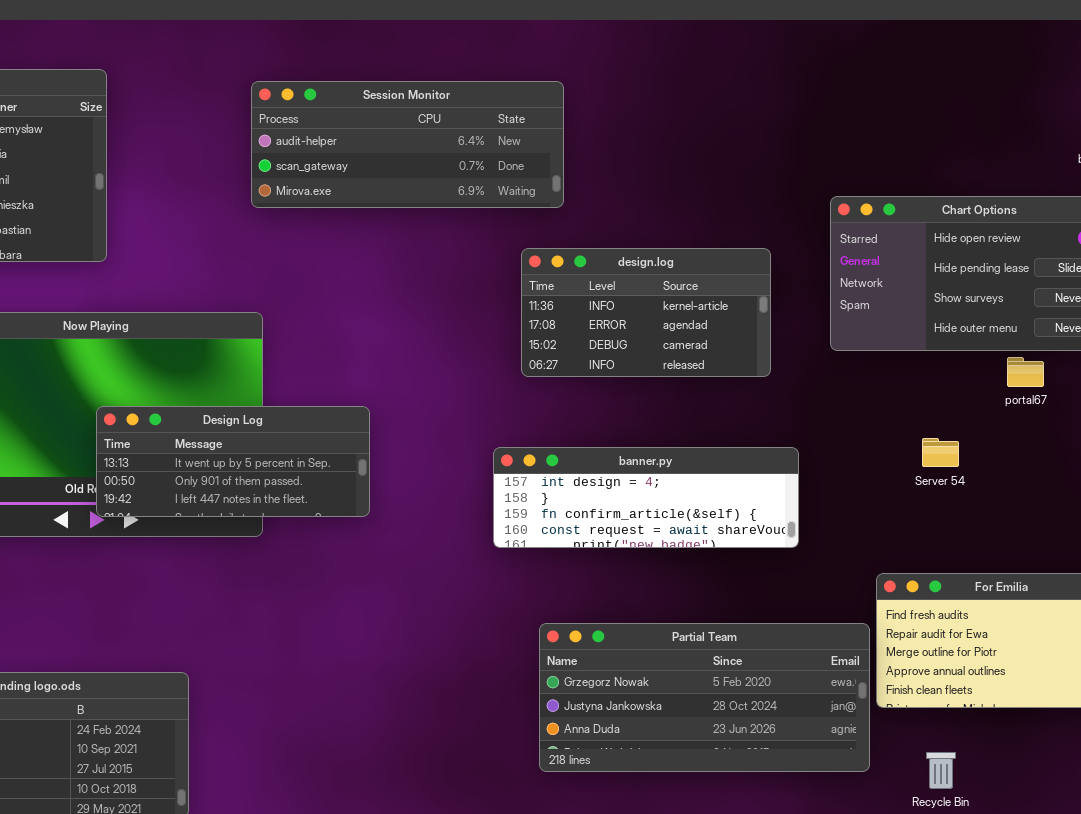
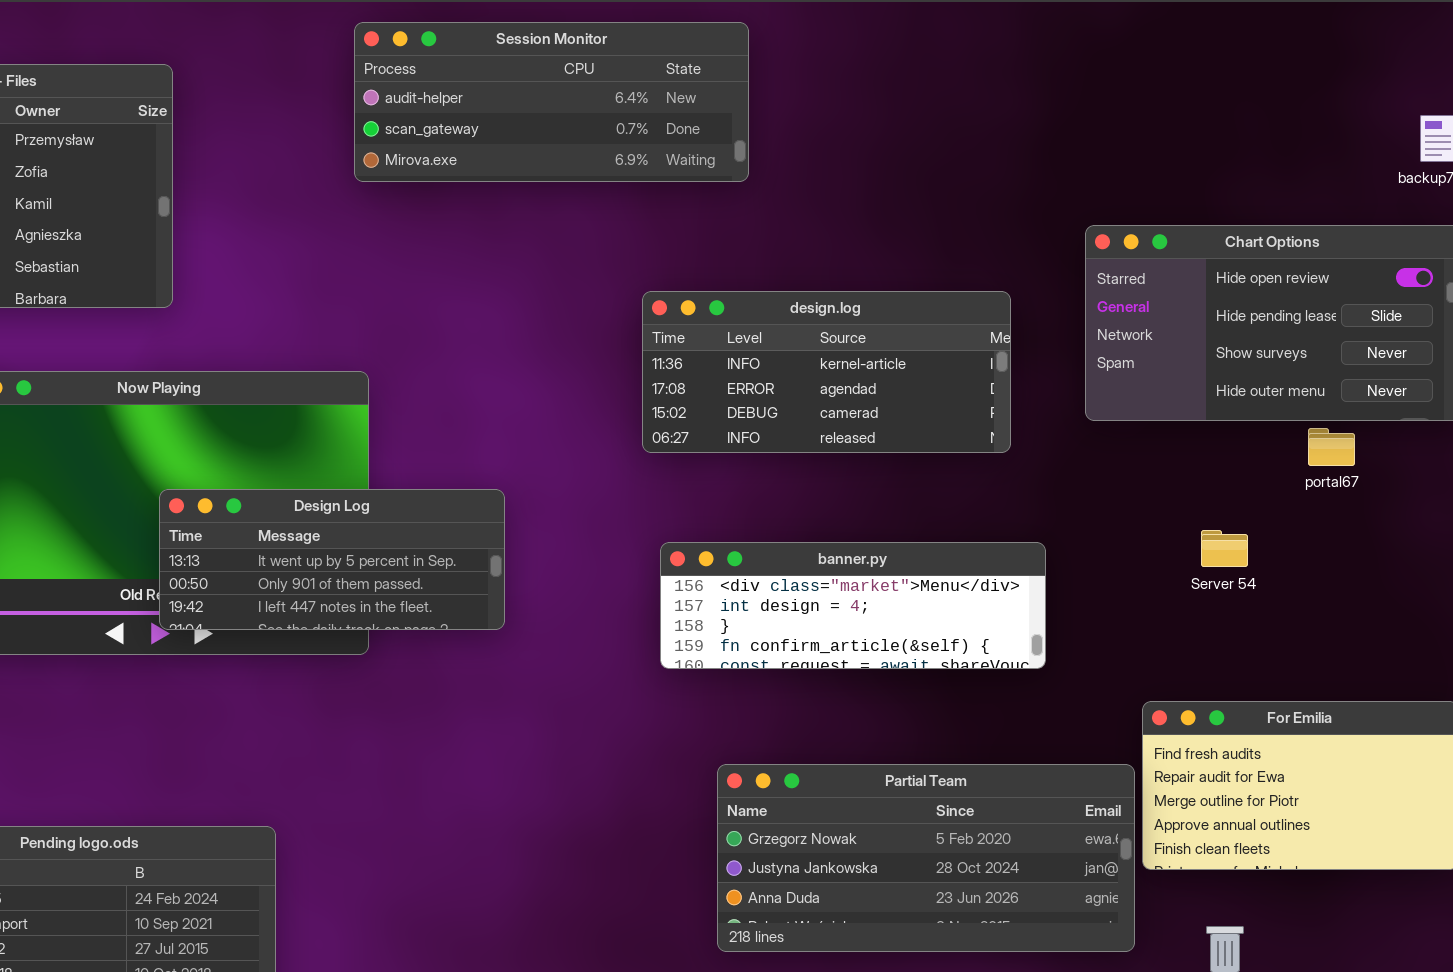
Session Monitor: [251,81,564,208] -> [354,22,749,182], moved
design.log: [521,248,771,377] -> [642,291,1011,453], resized
banner.py: [493,447,799,548] -> [660,542,1046,669], scrolled up 1 row

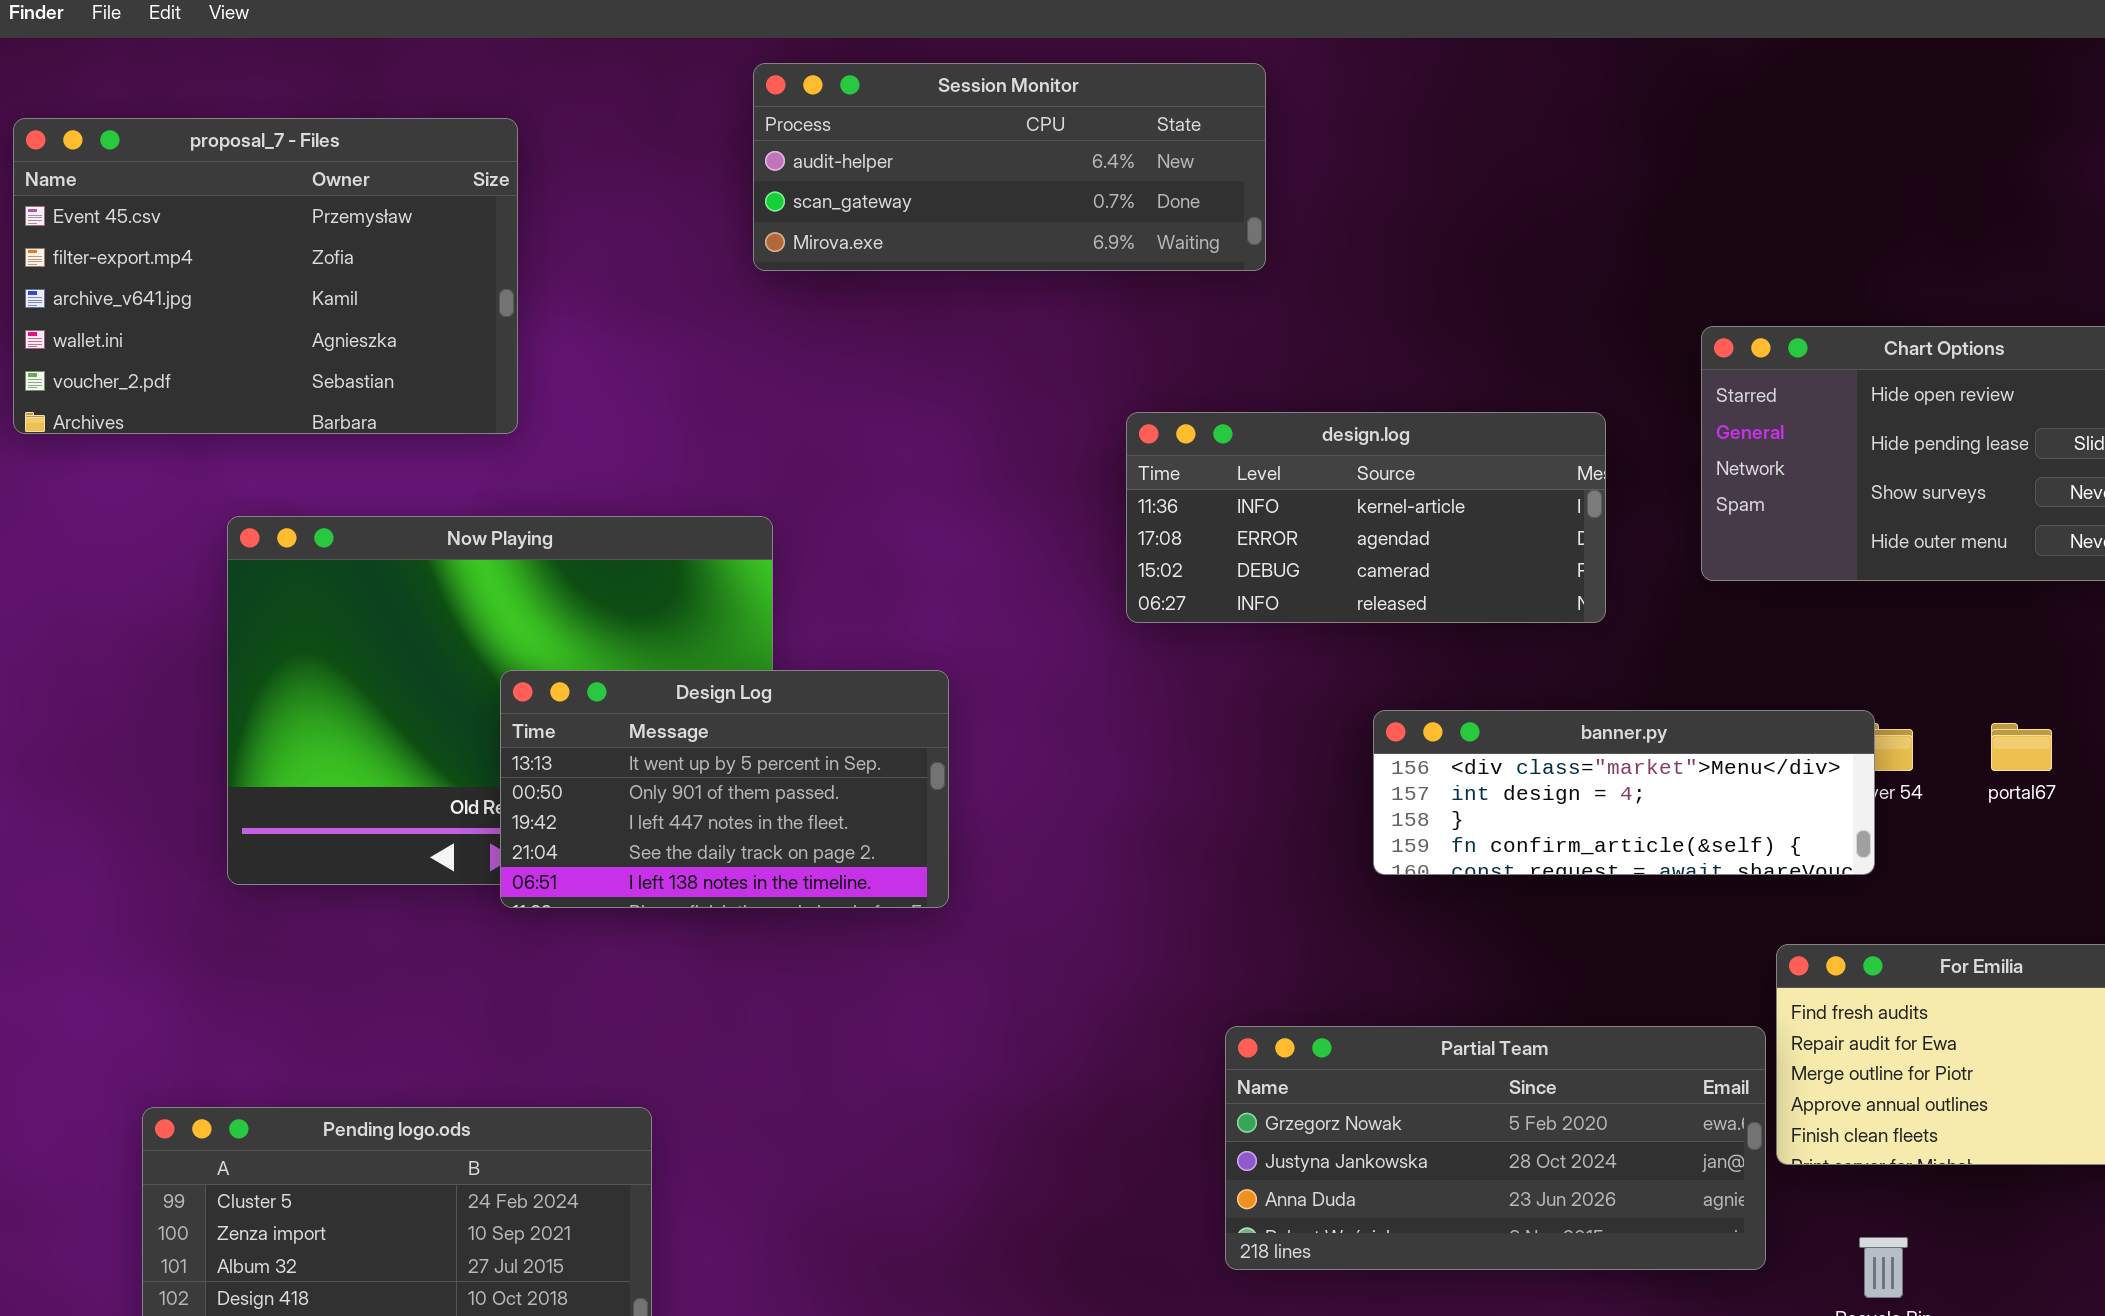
portal67: [1308,428,1355,466] -> [1991,723,2052,771], moved
Design Log: [159,489,505,630] -> [500,670,949,908], resized
banner.py: [660,542,1046,669] -> [1373,710,1875,875], moved

